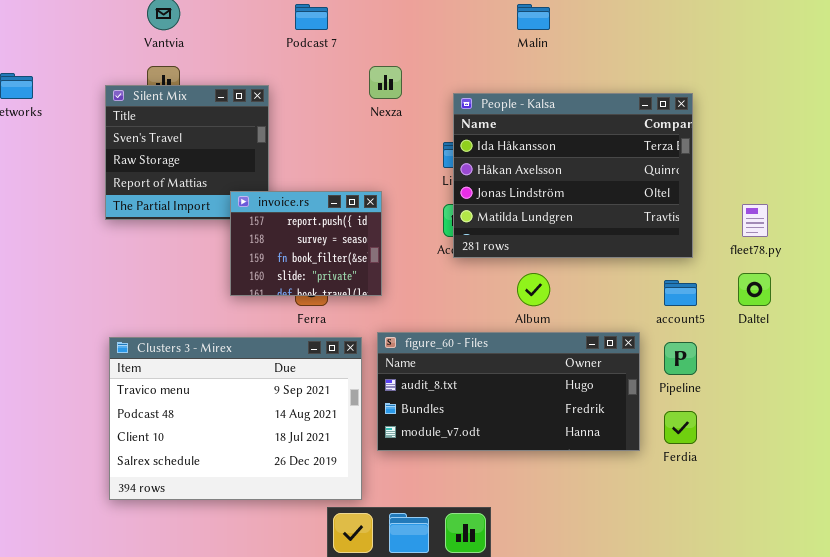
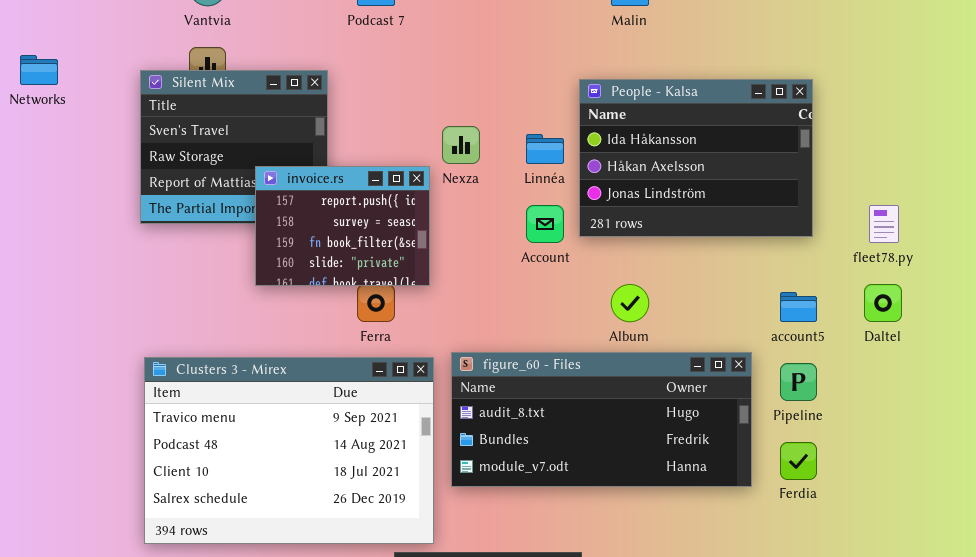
Nexza: [369,66,402,99] -> [442,126,480,164], moved
People - Kalsa: [453,93,693,258] -> [579,79,813,237], resized
invoice.rs: [230,191,382,296] -> [255,166,430,286], moved

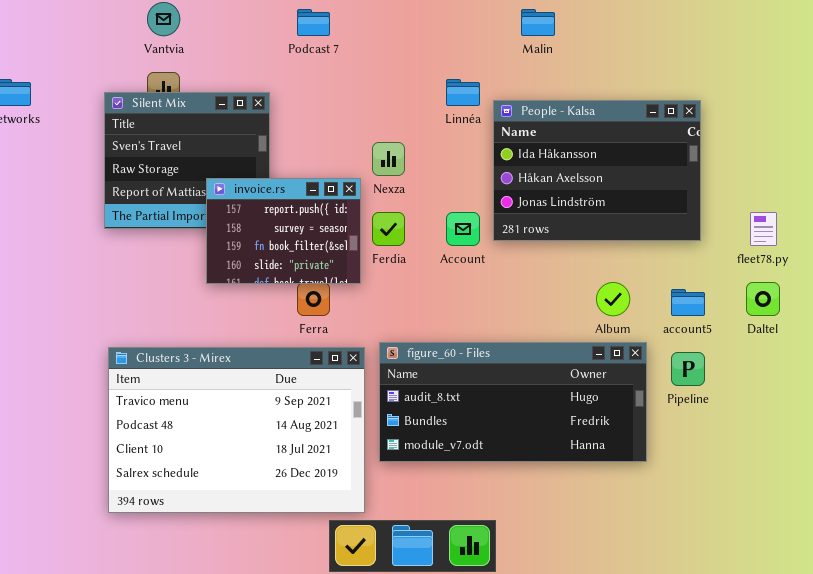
Linnéa: [526,134,564,164] -> [446,79,480,106], moved
Album: [611,284,649,322] -> [596,282,630,316], moved
Ferdia: [780,442,817,480] -> [372,212,405,246], moved

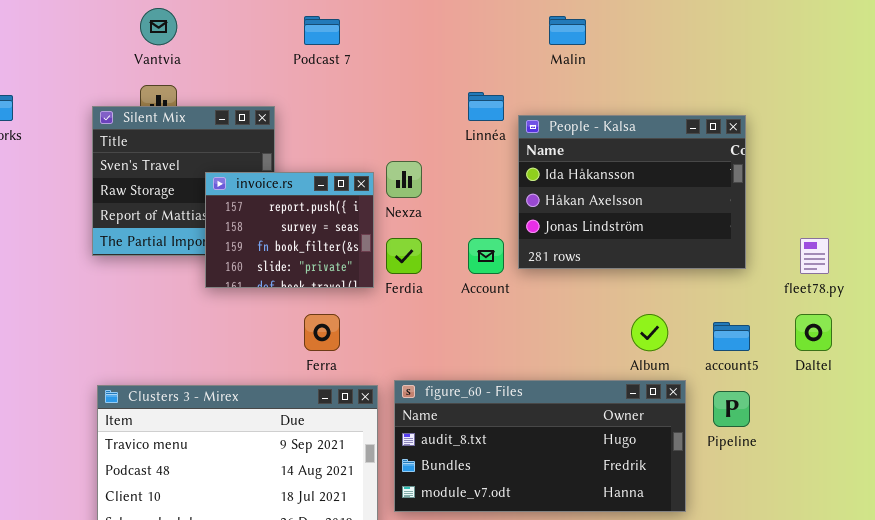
invoice.rs: [206,178,361,284] -> [205,172,374,288], moved

